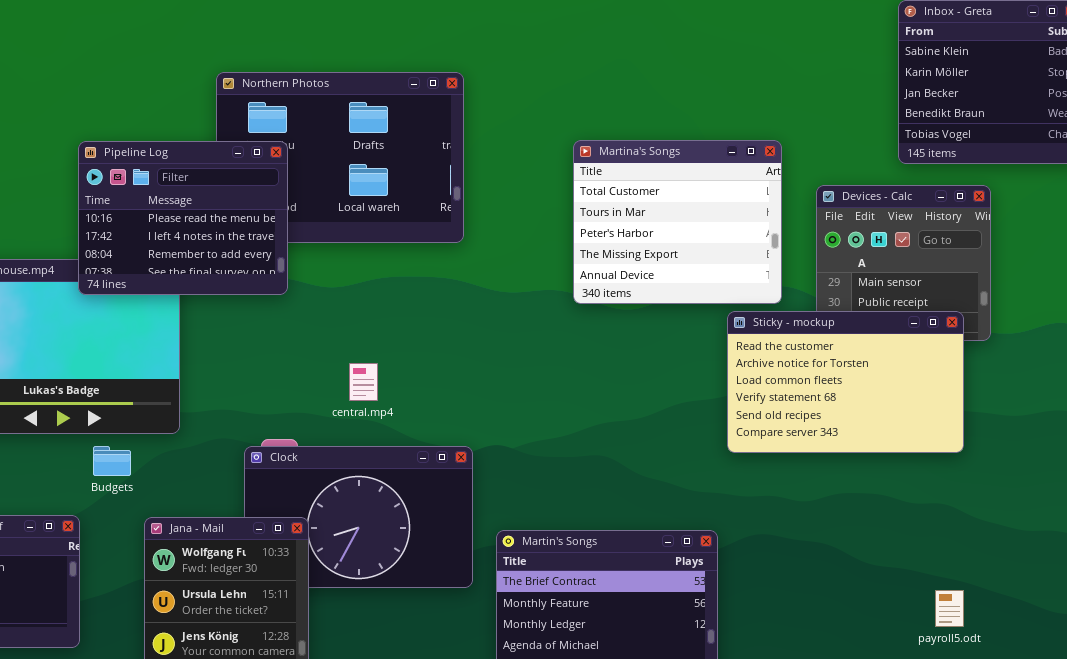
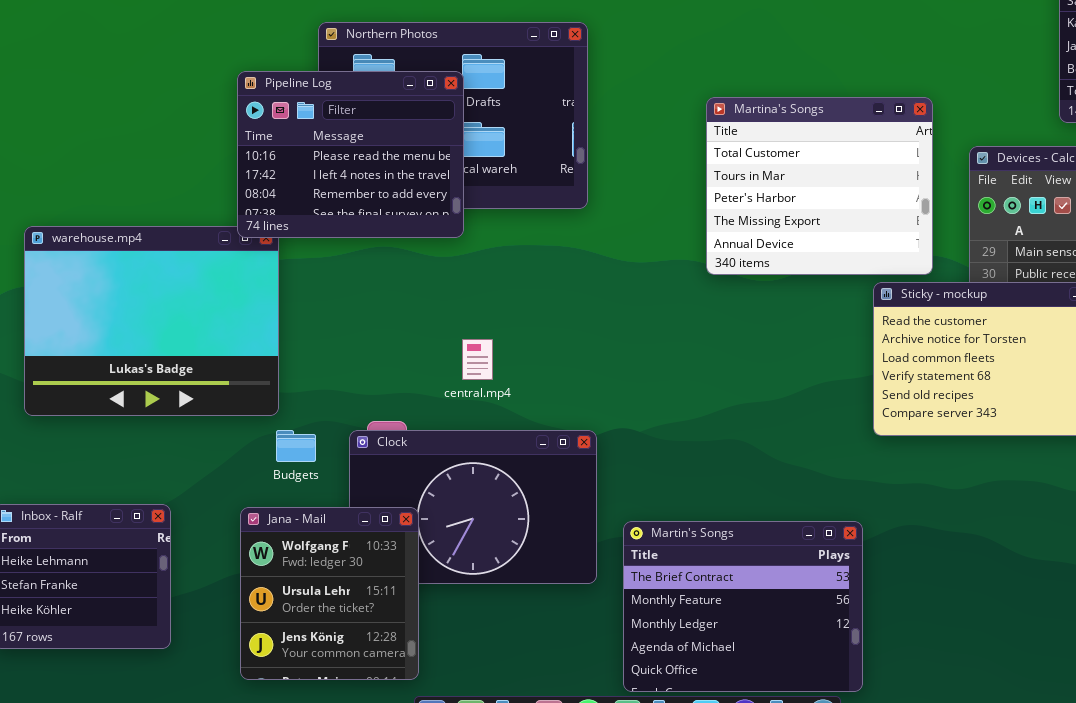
Pipeline Log: [78,141,288,295] -> [237,71,464,238], moved
Budgets: [93,446,131,476] -> [276,430,316,462], moved

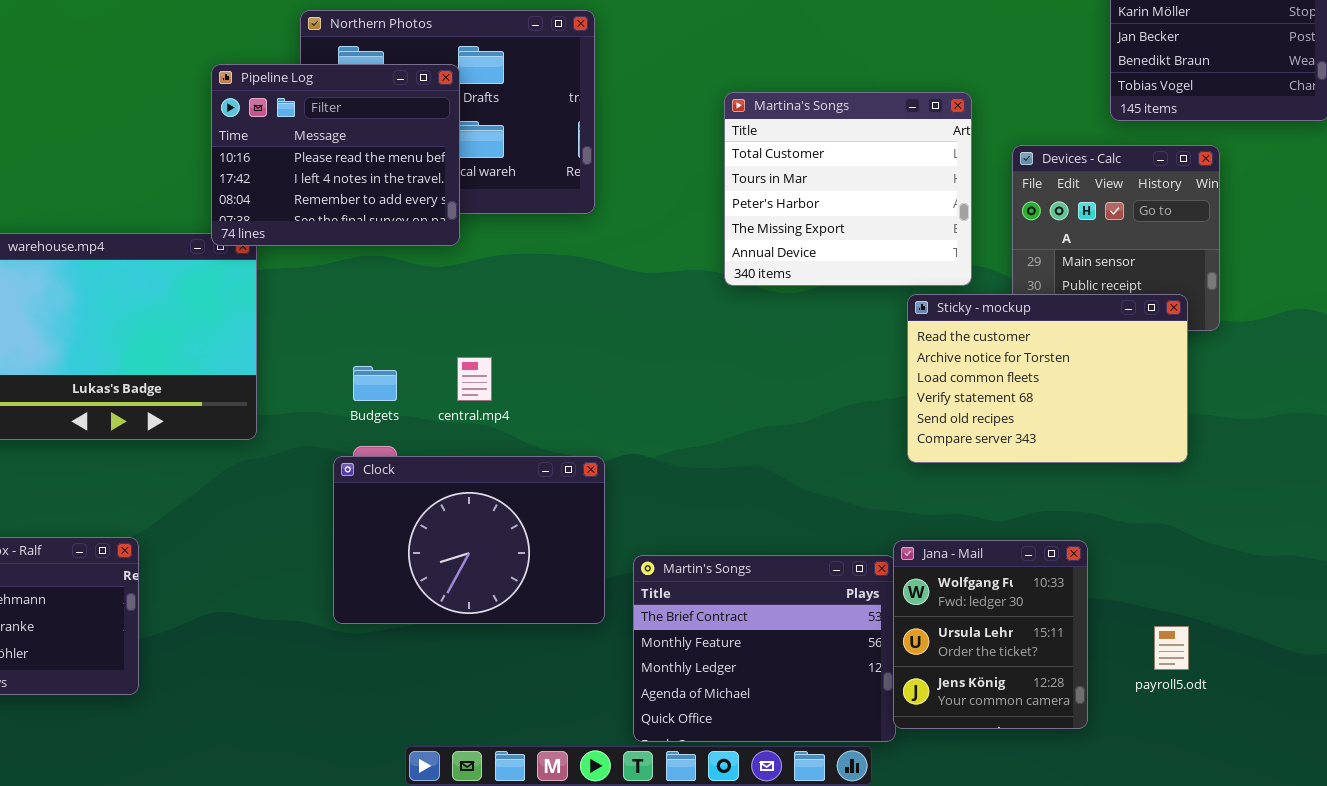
Budgets: [276,430,316,462] -> [353,366,397,401], moved
Jana - Mail: [240,507,419,680] -> [893,540,1088,729], moved

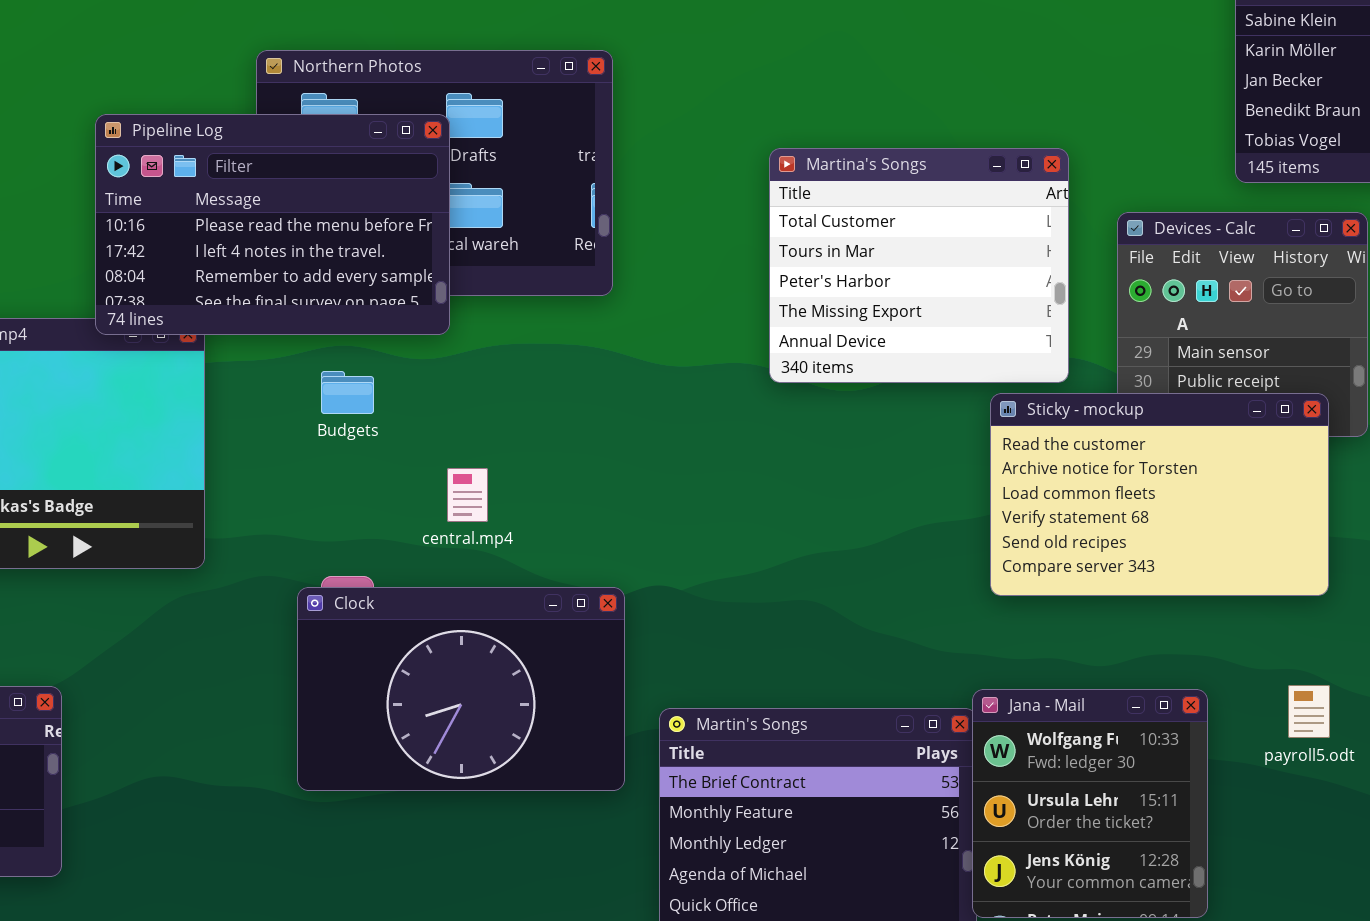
Pipeline Log: [211,64,460,246] -> [95,114,450,335], resized
Budgets: [353,366,397,401] -> [321,371,374,414], moved
payroll5.odt: [1154,626,1189,670] -> [1288,685,1330,738], moved

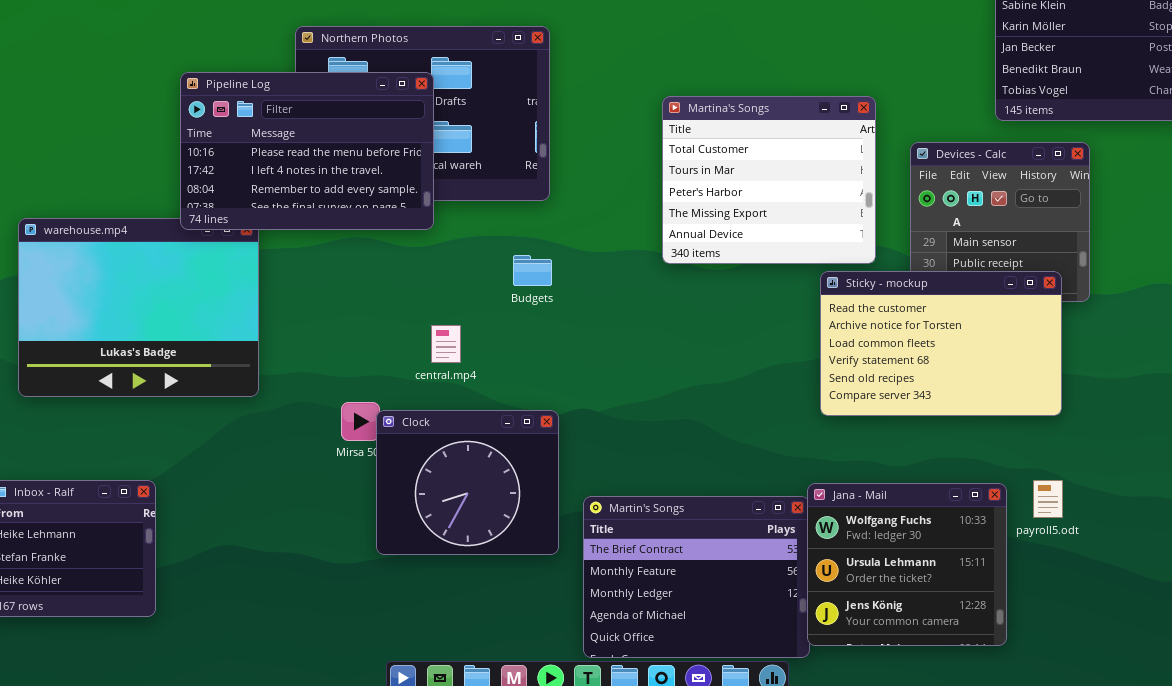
Budgets: [321,371,374,414] -> [513,255,552,286], moved
Clock: [297,587,625,791] -> [376,410,559,555], resized
Jana - Mail: [972,689,1208,918] -> [807,483,1007,646], resized

